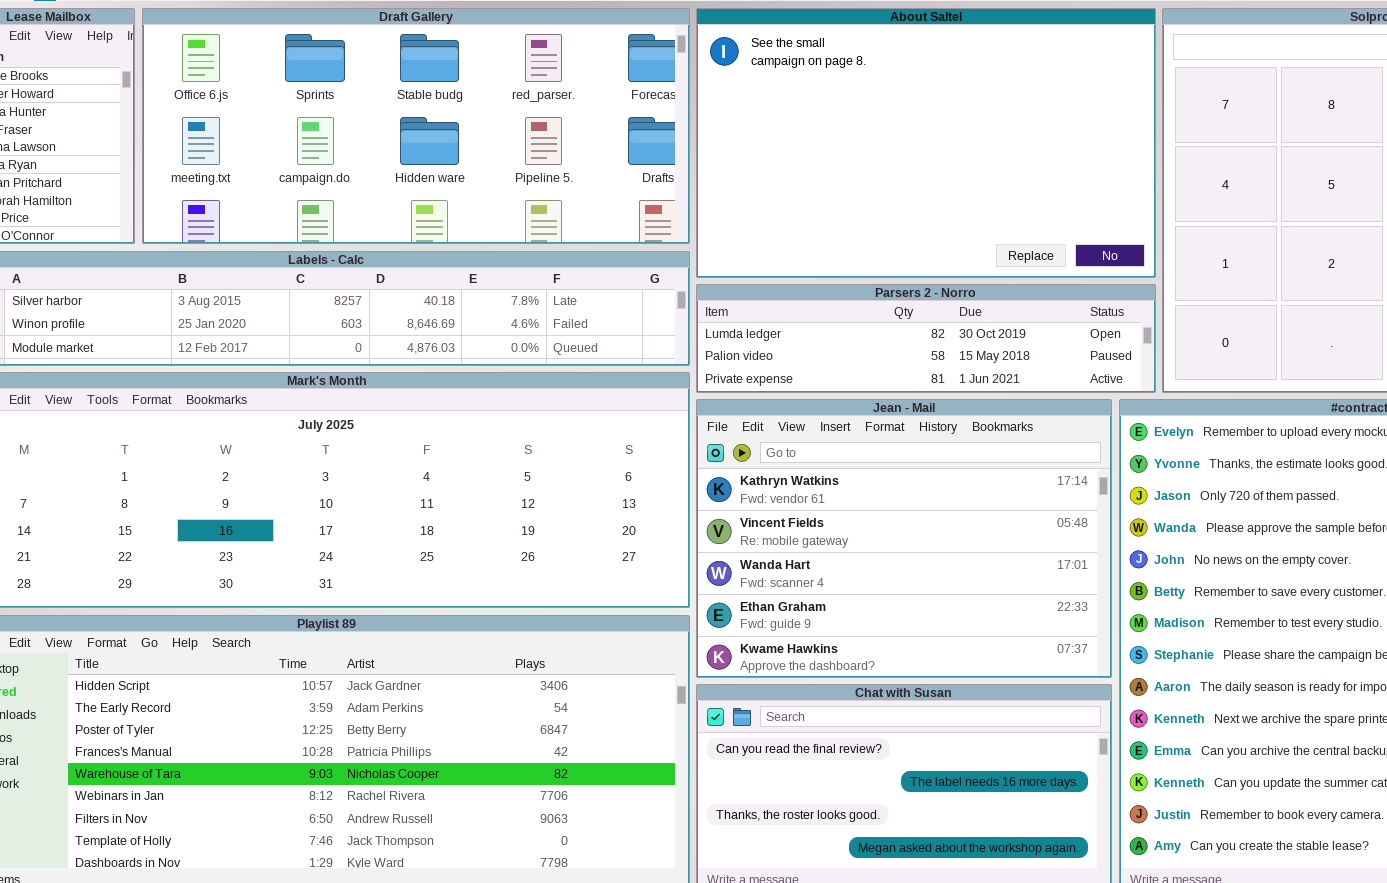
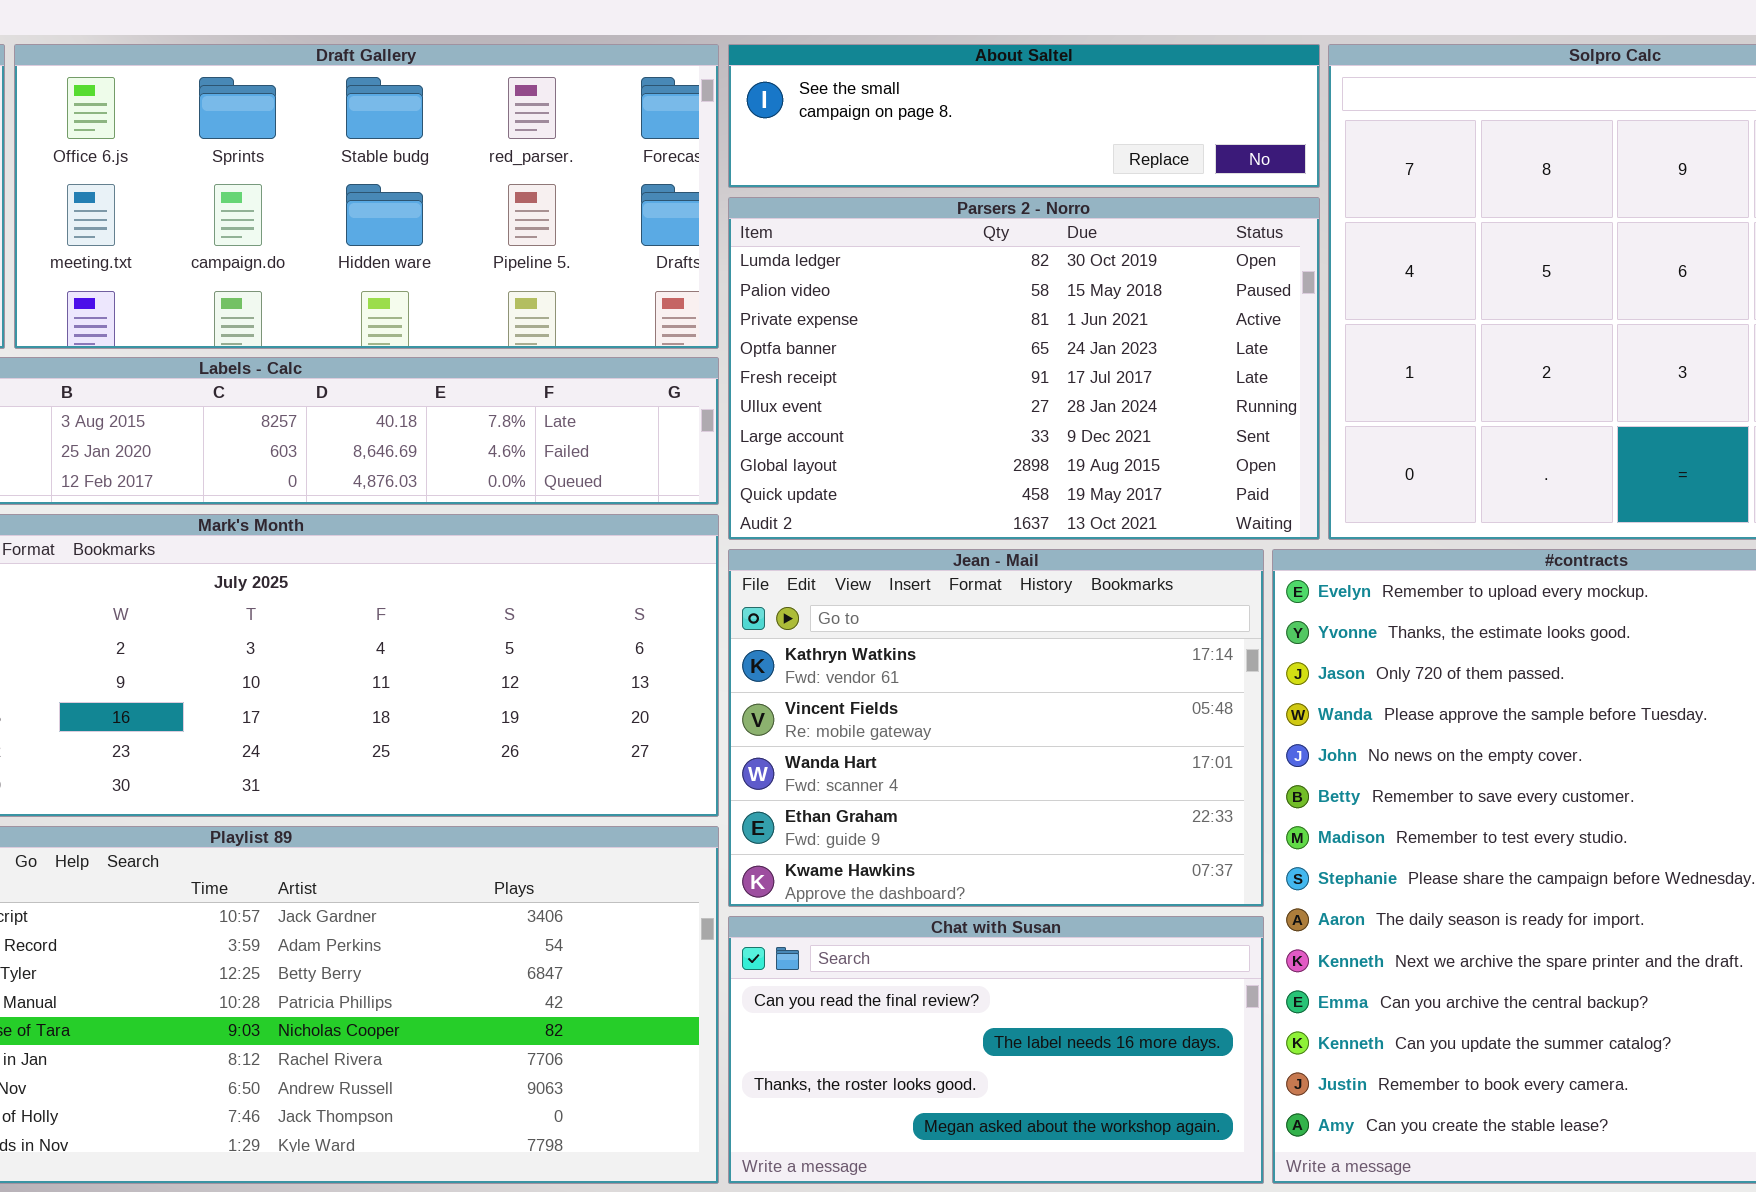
About Saltel: [696,8,1156,278] -> [728,44,1320,188], resized
Parsers 2 - Norro: [696,284,1156,393] -> [728,197,1320,540], resized

